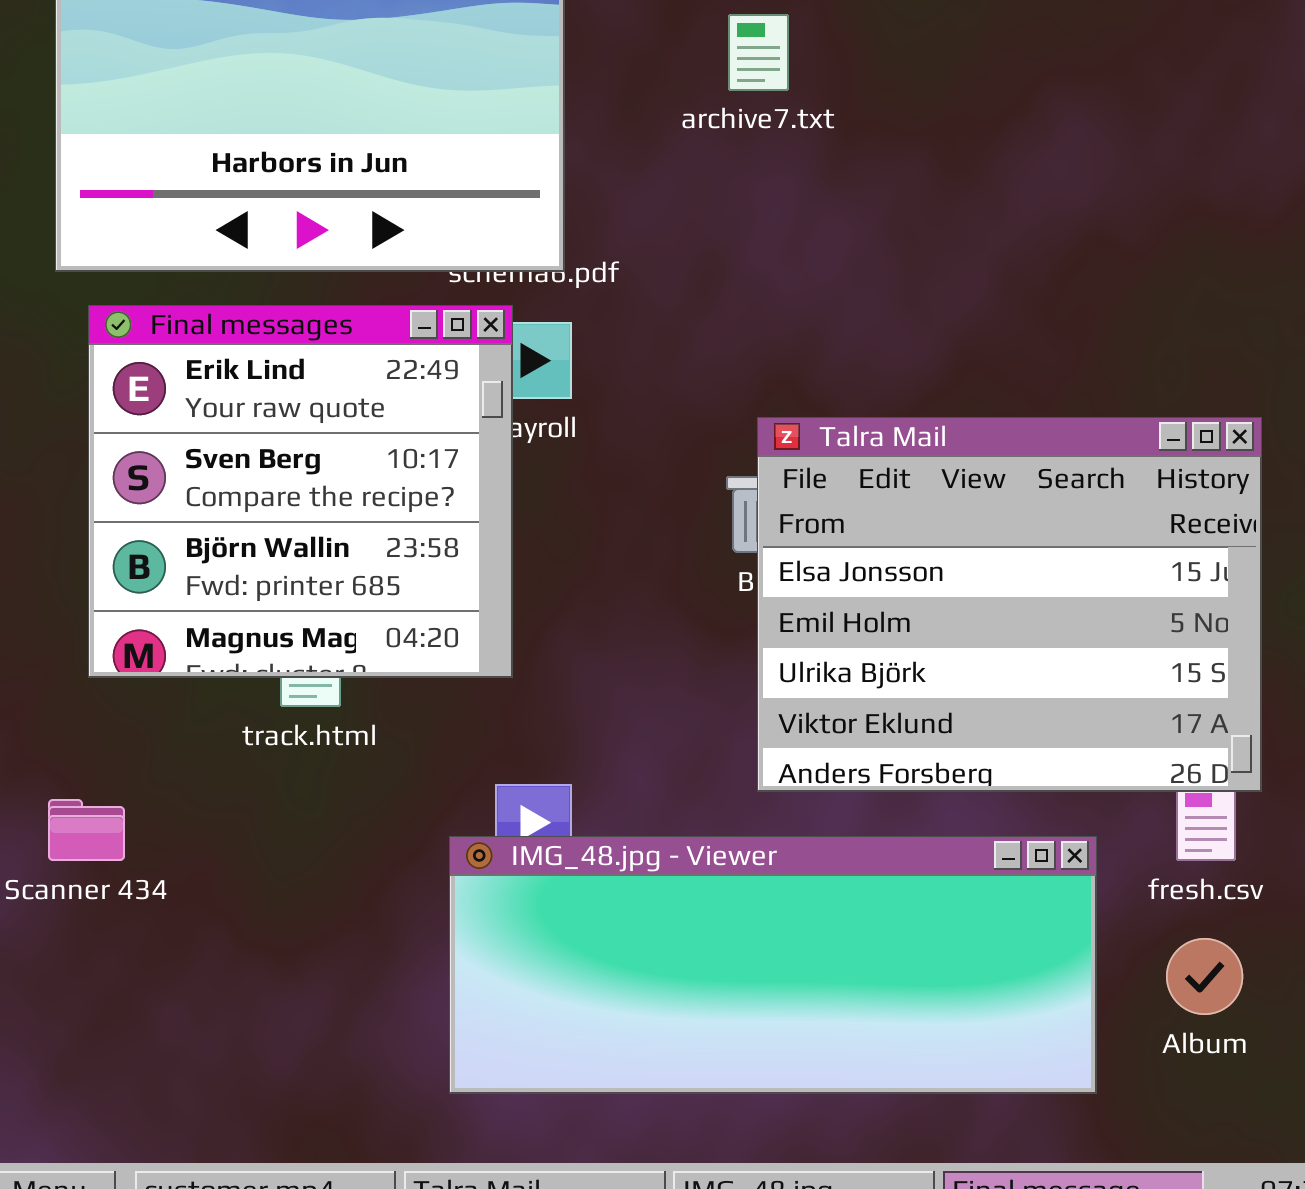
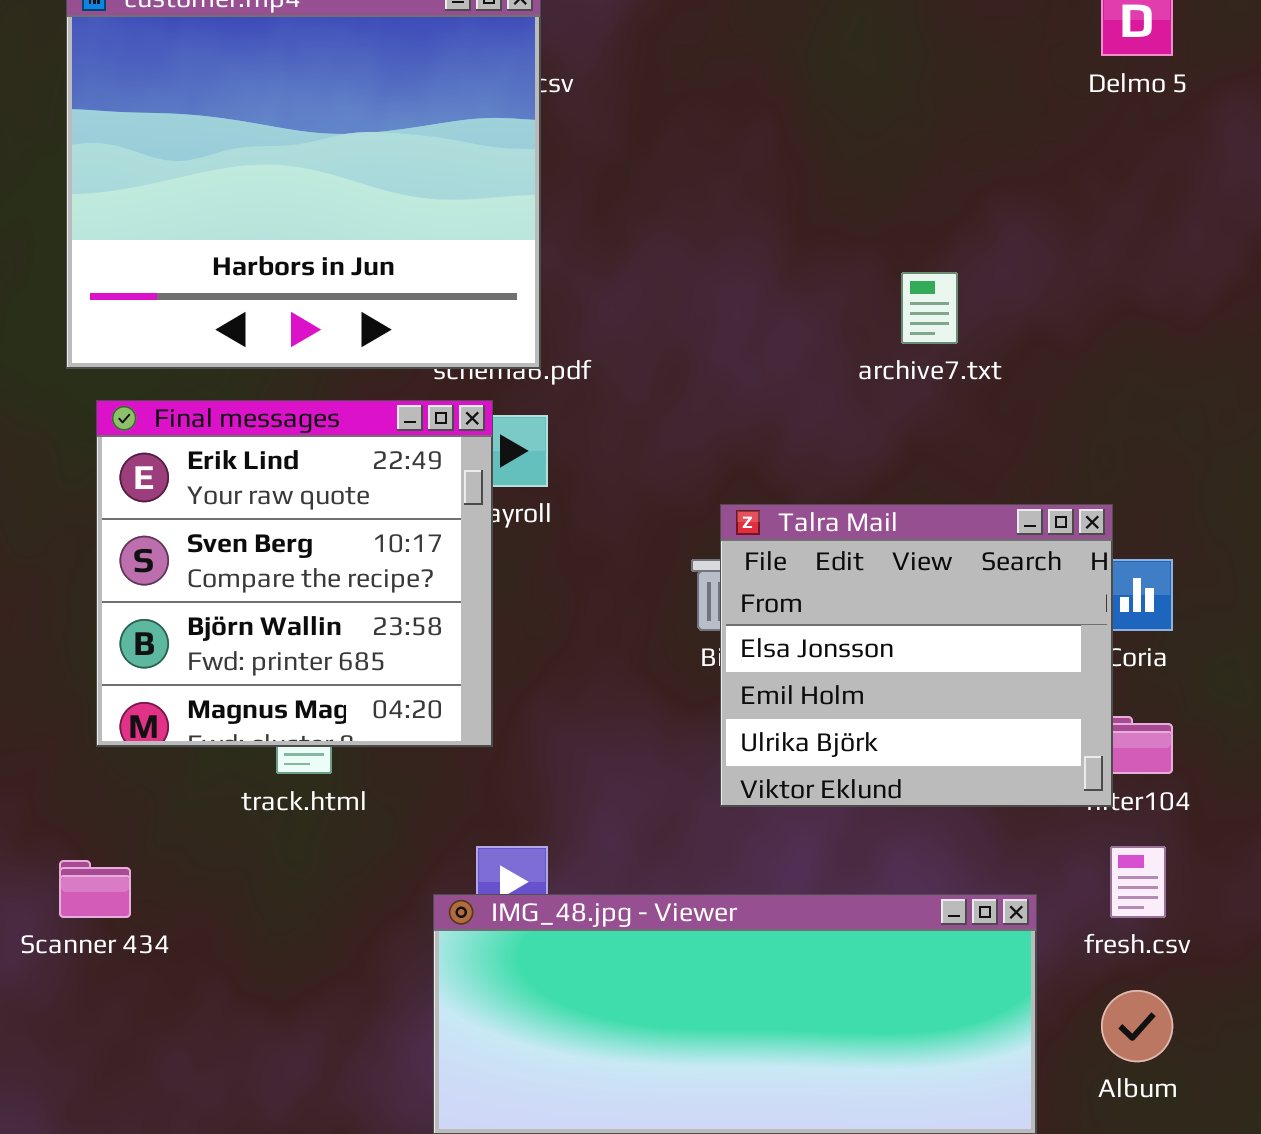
archive7.txt: [728,14,789,91] -> [901,272,958,344], moved
Talra Mail: [757,417,1262,792] -> [720,504,1113,807], resized

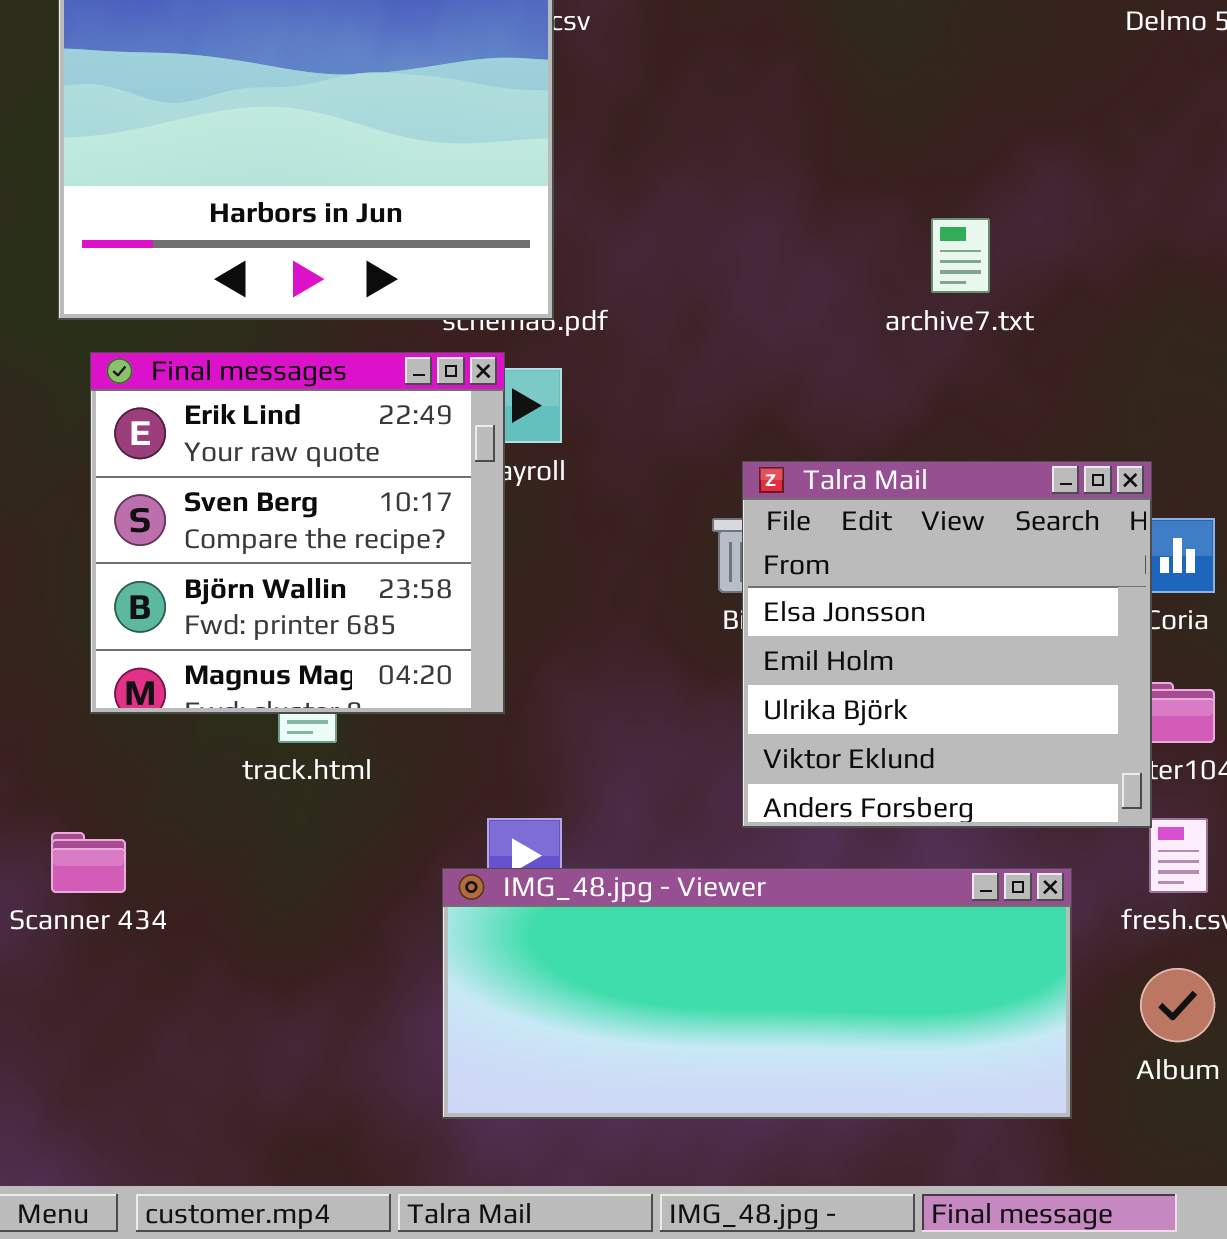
Talra Mail: [720,504,1113,807] -> [742,461,1152,828], resized

